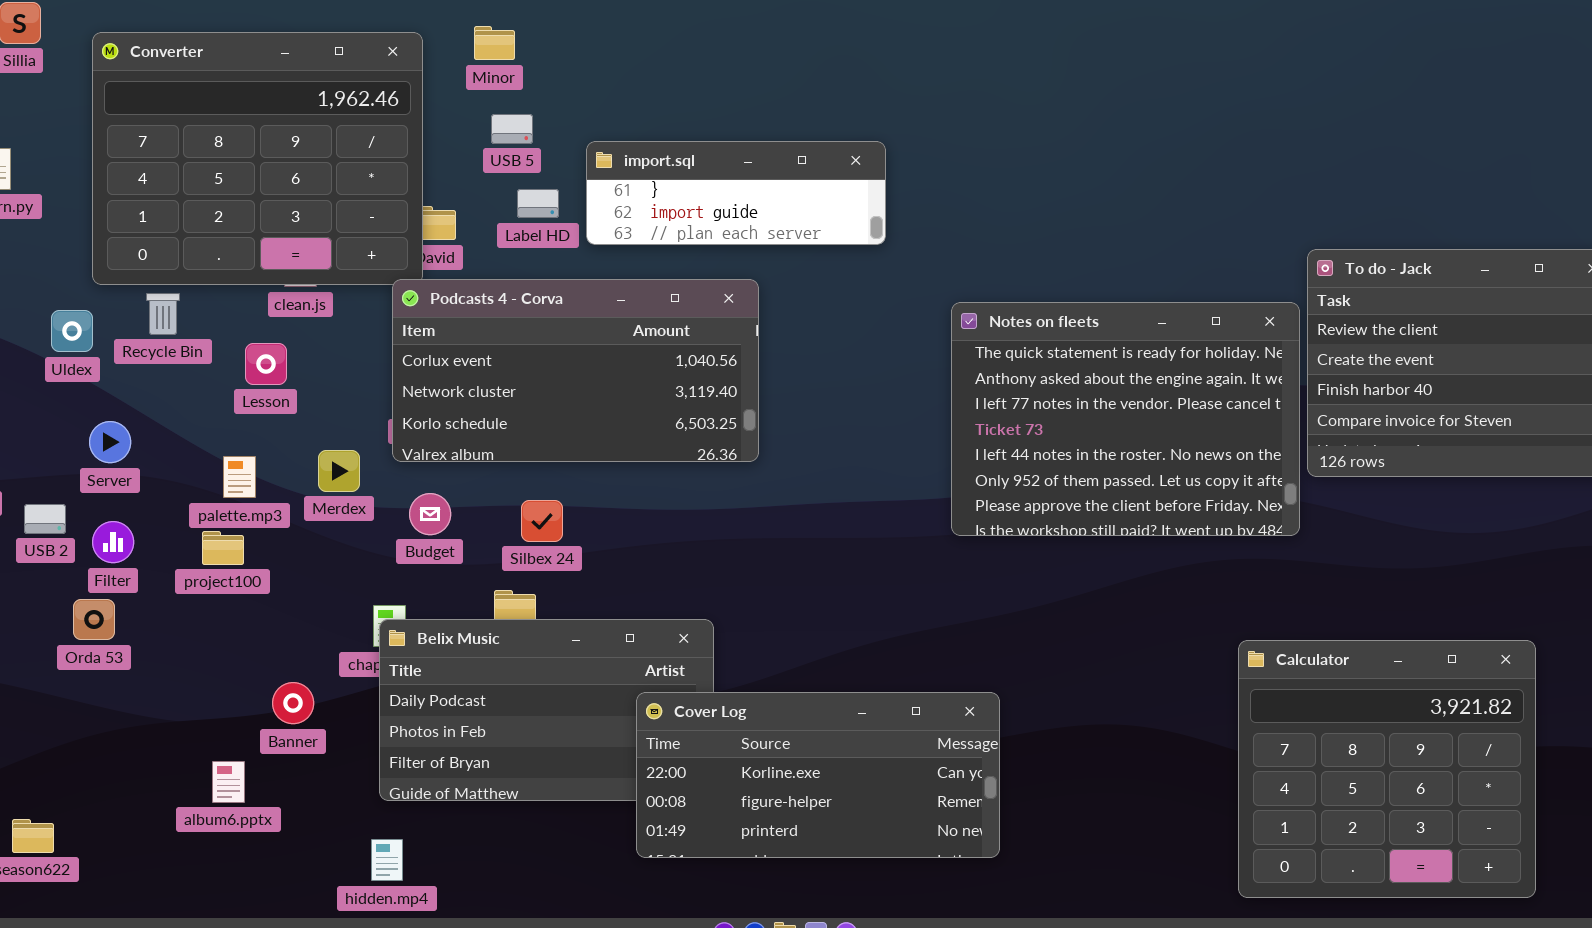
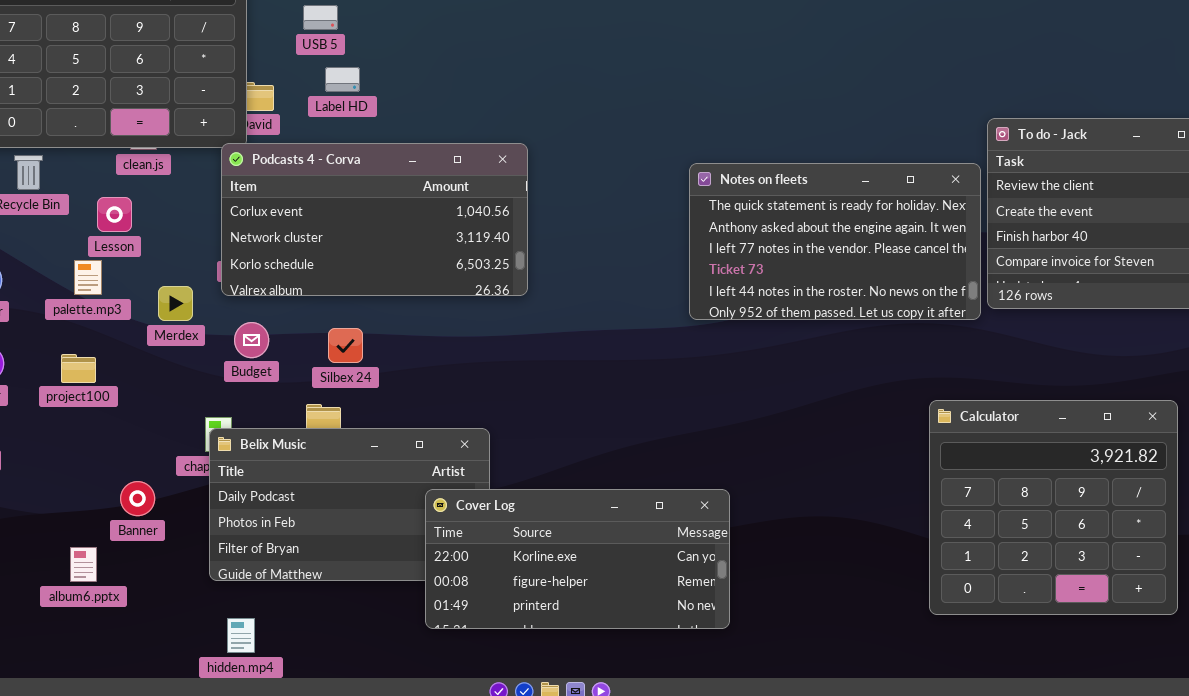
import.sql: [586,141,886,245] -> none, closed
Notes on fleets: [951,302,1300,536] -> [689,163,981,320], resized
palette.mp3: [223,456,256,498] -> [74,260,102,295], moved
Calculator: [1238,640,1536,898] -> [929,400,1178,615], moved
hidden.mp4: [371,839,403,881] -> [227,618,255,653], moved

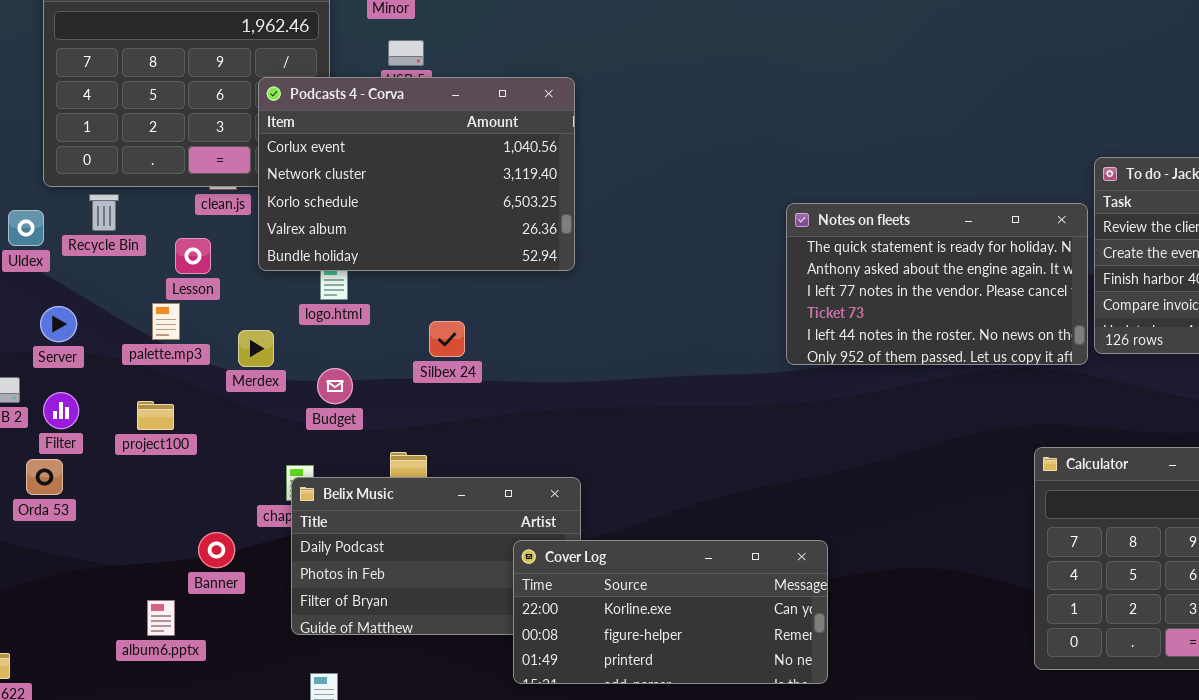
Podcasts 4 - Corva: [221,143,528,296] -> [258,77,575,271], moved, resized
Silbex 24: [328,328,363,363] -> [429,321,465,357], moved

